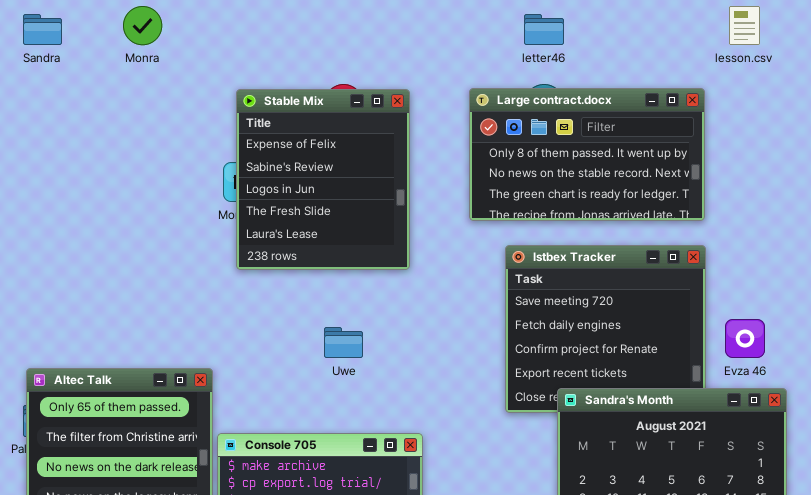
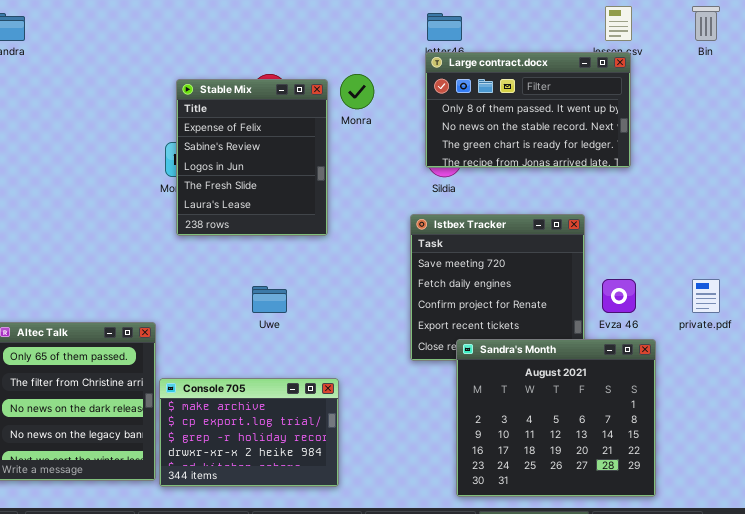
Monra: [123,6,162,45] -> [340,74,374,109], moved
Large contract.docx: [469,88,705,221] -> [425,52,631,168], moved

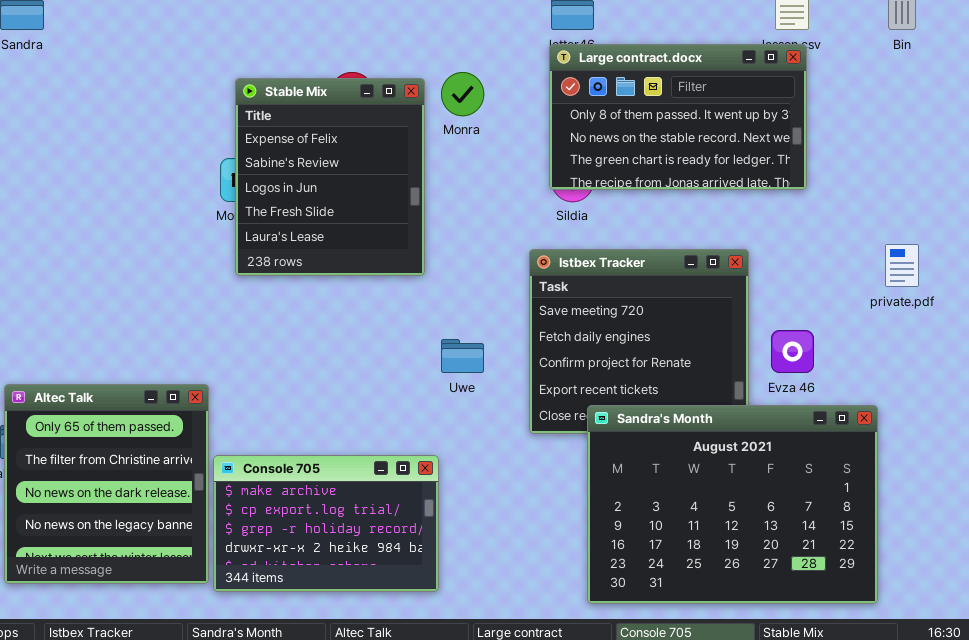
private.pdf: [692,279,720,313] -> [885,244,919,287], moved
Uwe: [252,286,287,313] -> [441,339,484,373], moved
Sandra's Month: [456,339,656,497] -> [587,405,878,604], resized

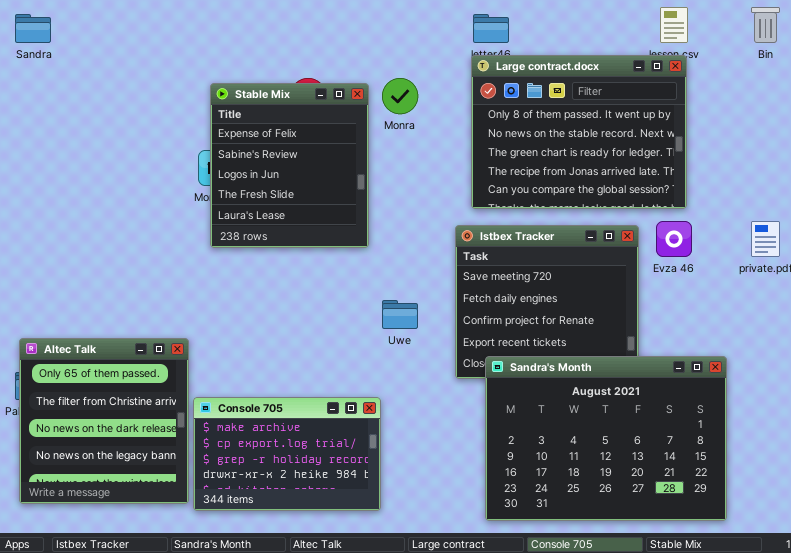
Large contract.docx: [549,44,807,190] -> [471,55,687,209], resized
Evza 46: [771,330,814,373] -> [656,221,692,257], moved
Sandra's Month: [587,405,878,604] -> [485,356,727,521], moved

